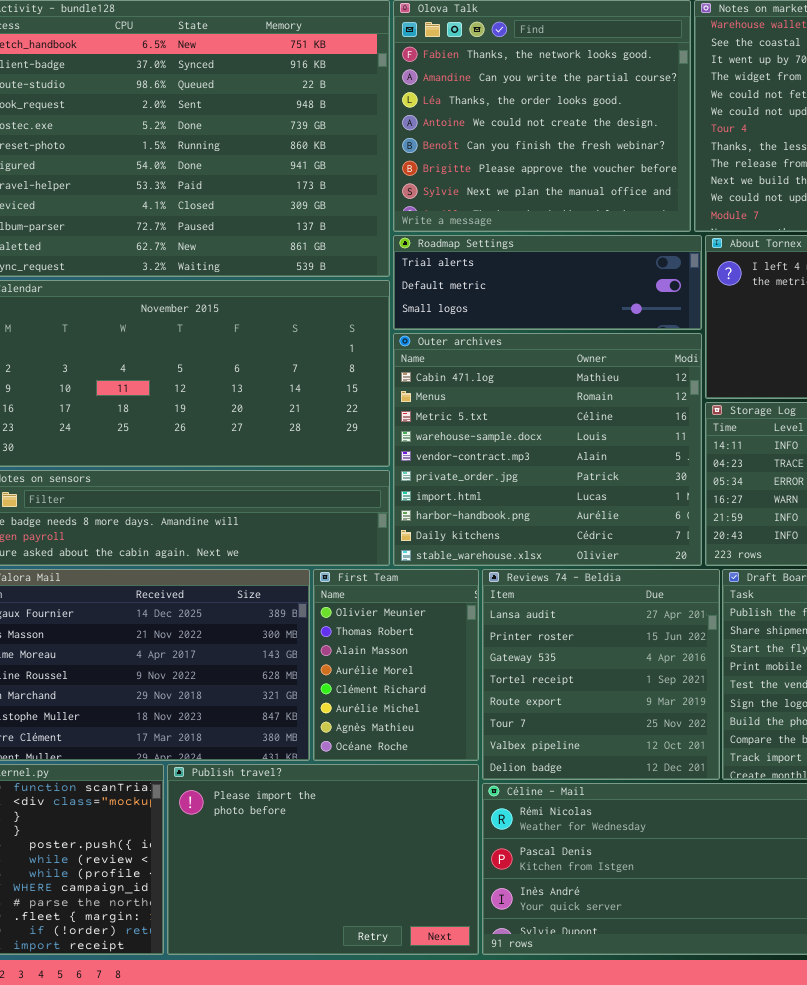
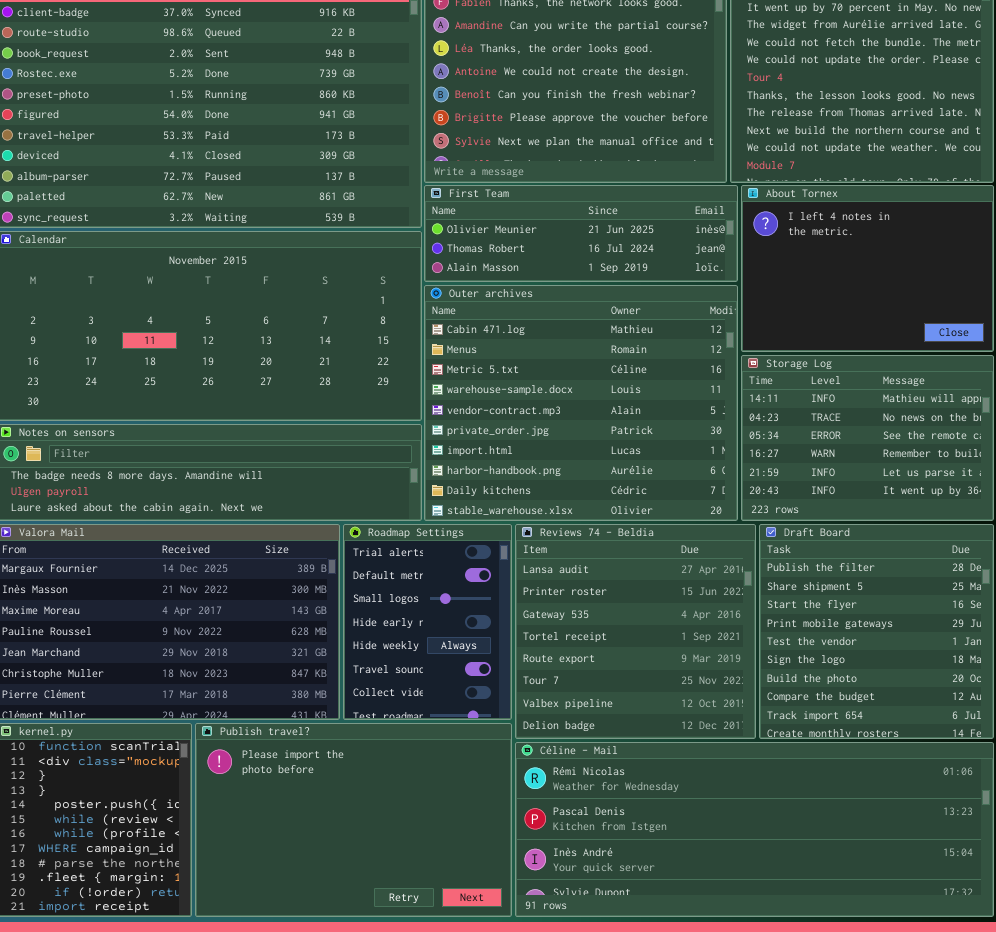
Roadmap Settings: [393,235,702,330] -> [343,524,512,720], moved, resized
First Team: [313,569,479,761] -> [424,185,738,282], moved, resized

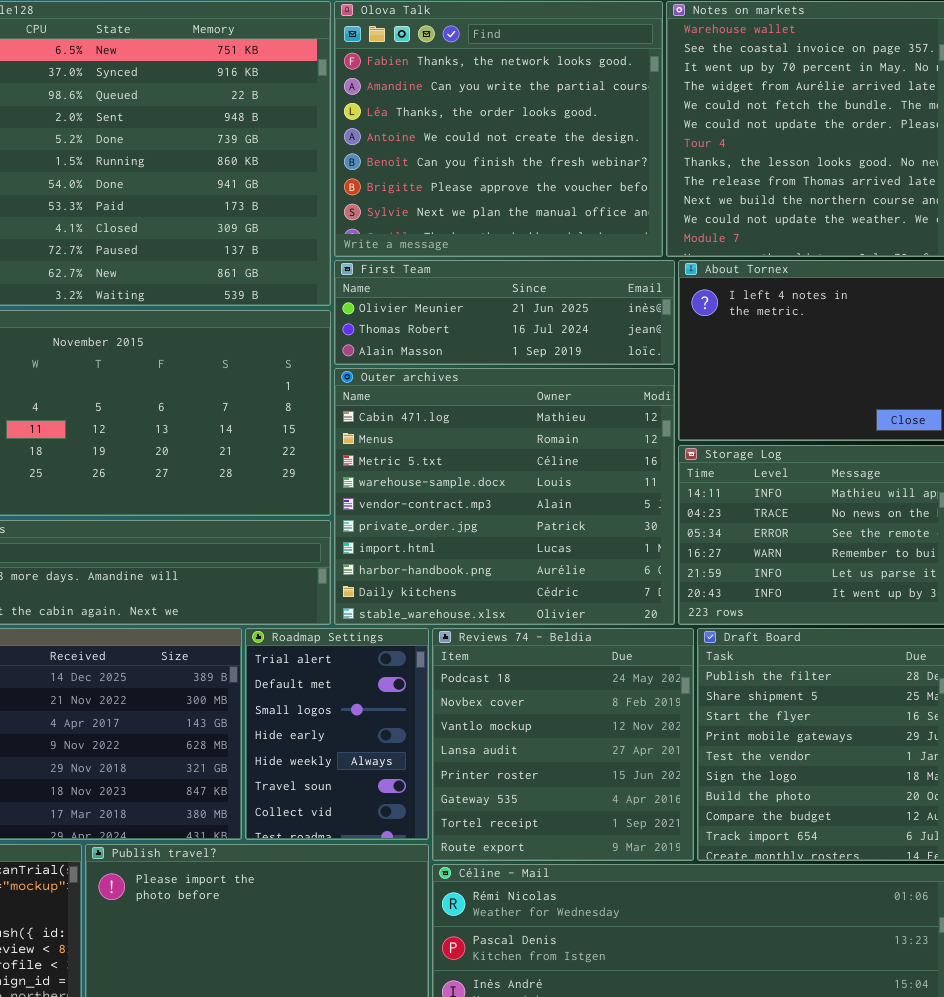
Reviews 74 - Beldia: [515,524,756,739] -> [432,628,694,861], scrolled up 3 rows

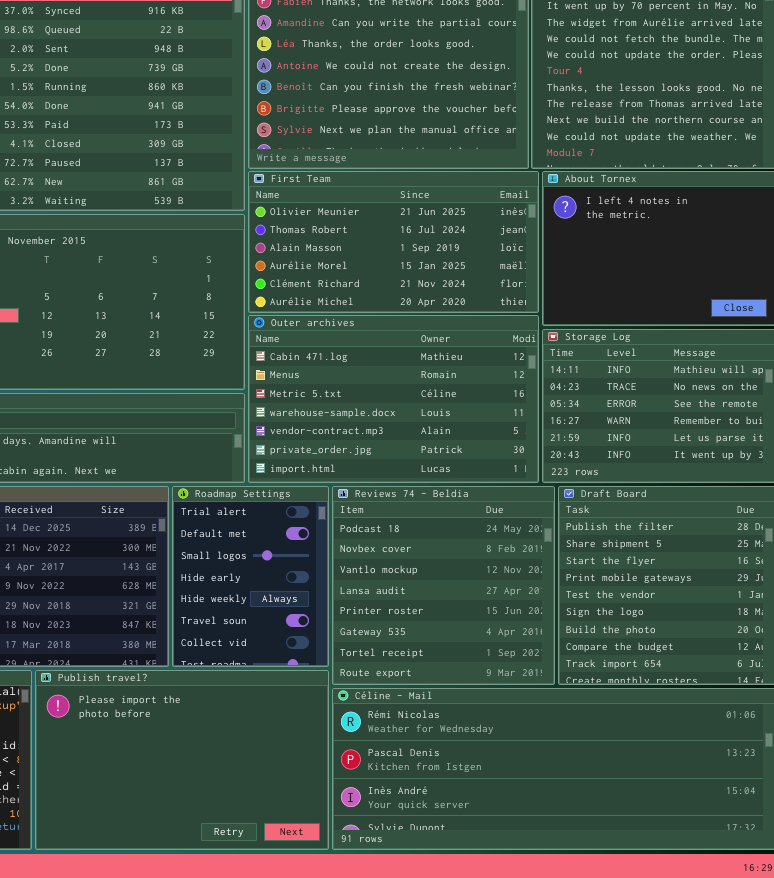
First Team: [334,260,675,365] -> [248,171,539,313], resized
Outer archives: [334,368,675,625] -> [248,315,539,483], resized

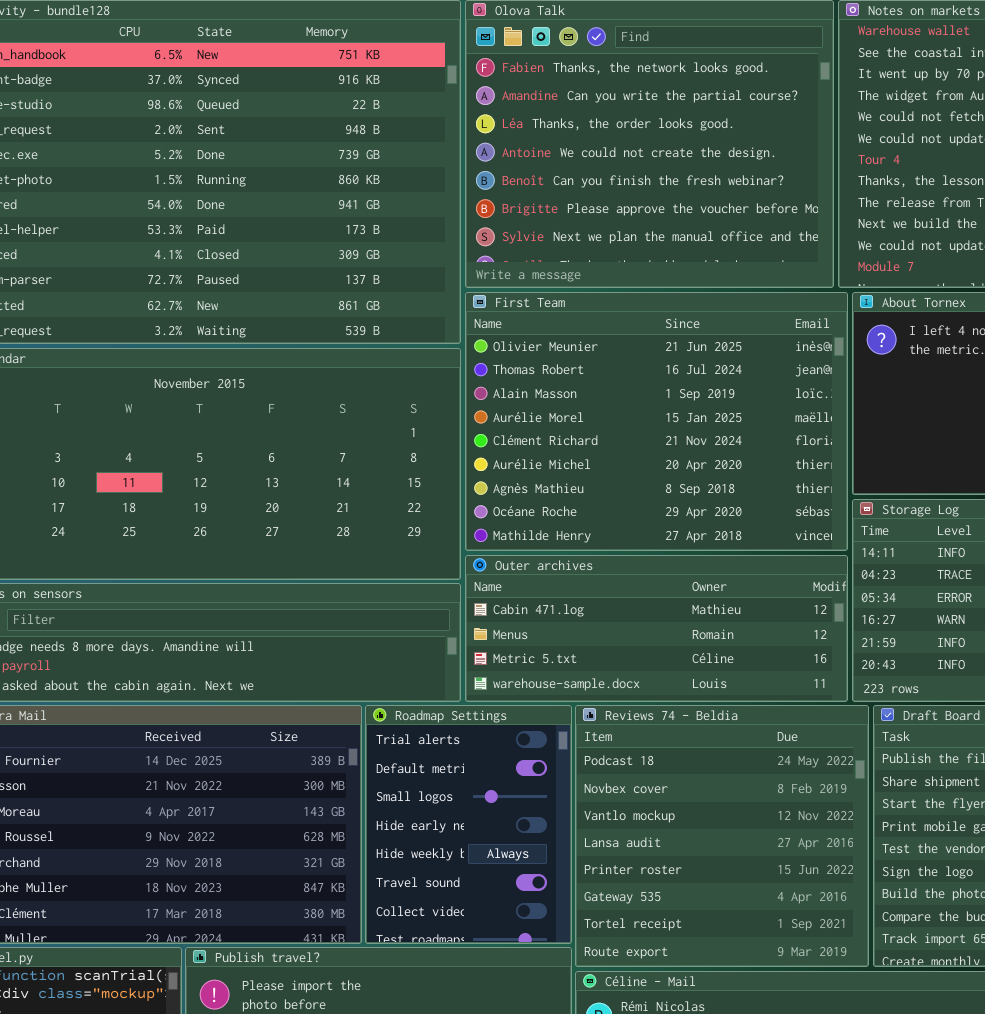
First Team: [248,171,539,313] -> [465,292,848,551], resized
Outer archives: [248,315,539,483] -> [465,555,848,702], resized

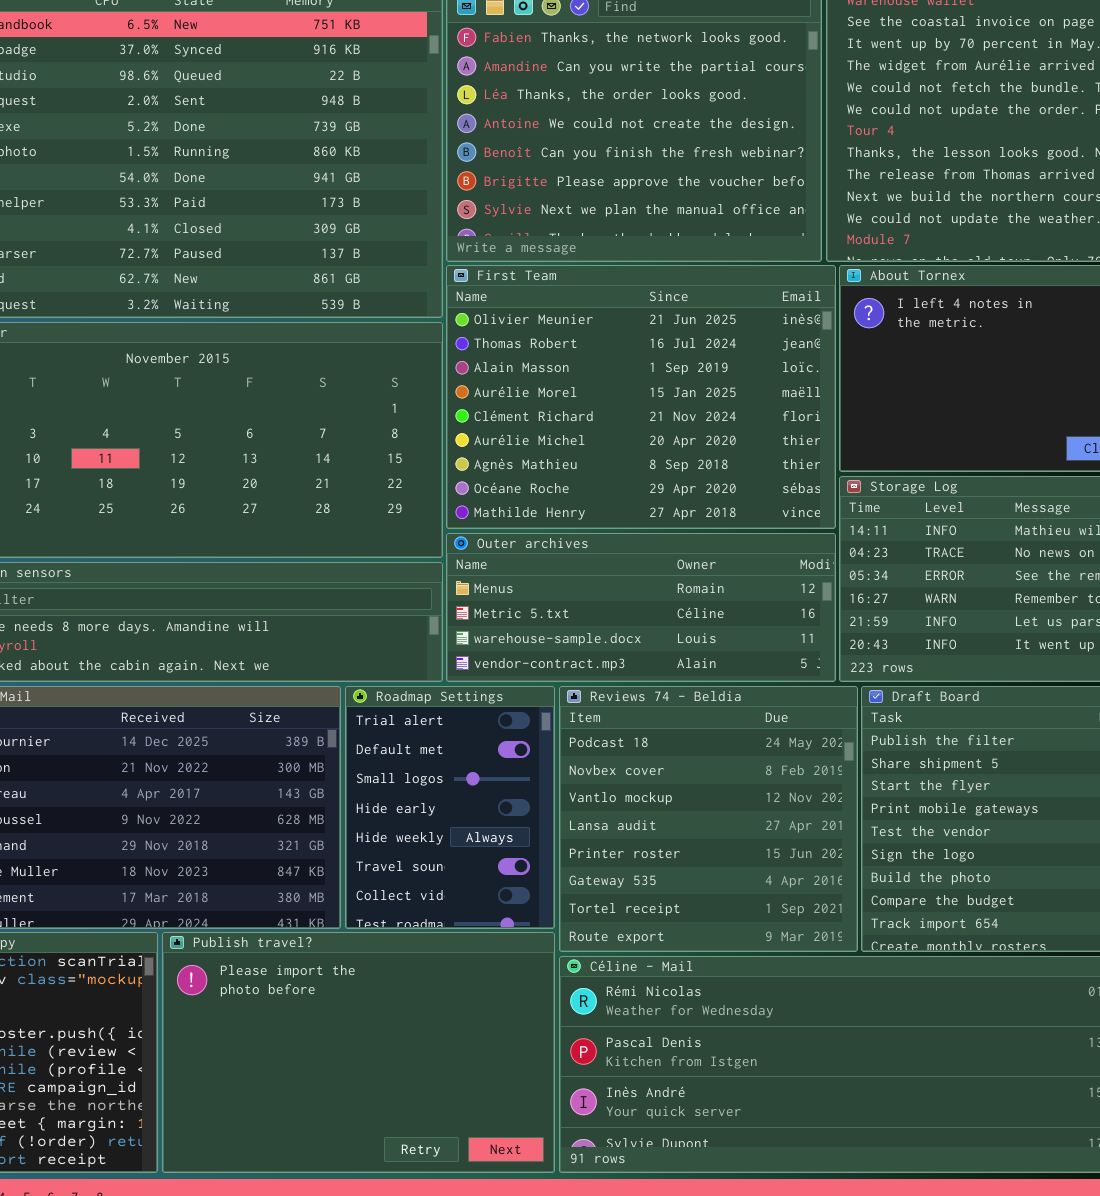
Outer archives: [465,555,848,702] -> [446,533,836,682], scrolled down 1 row

